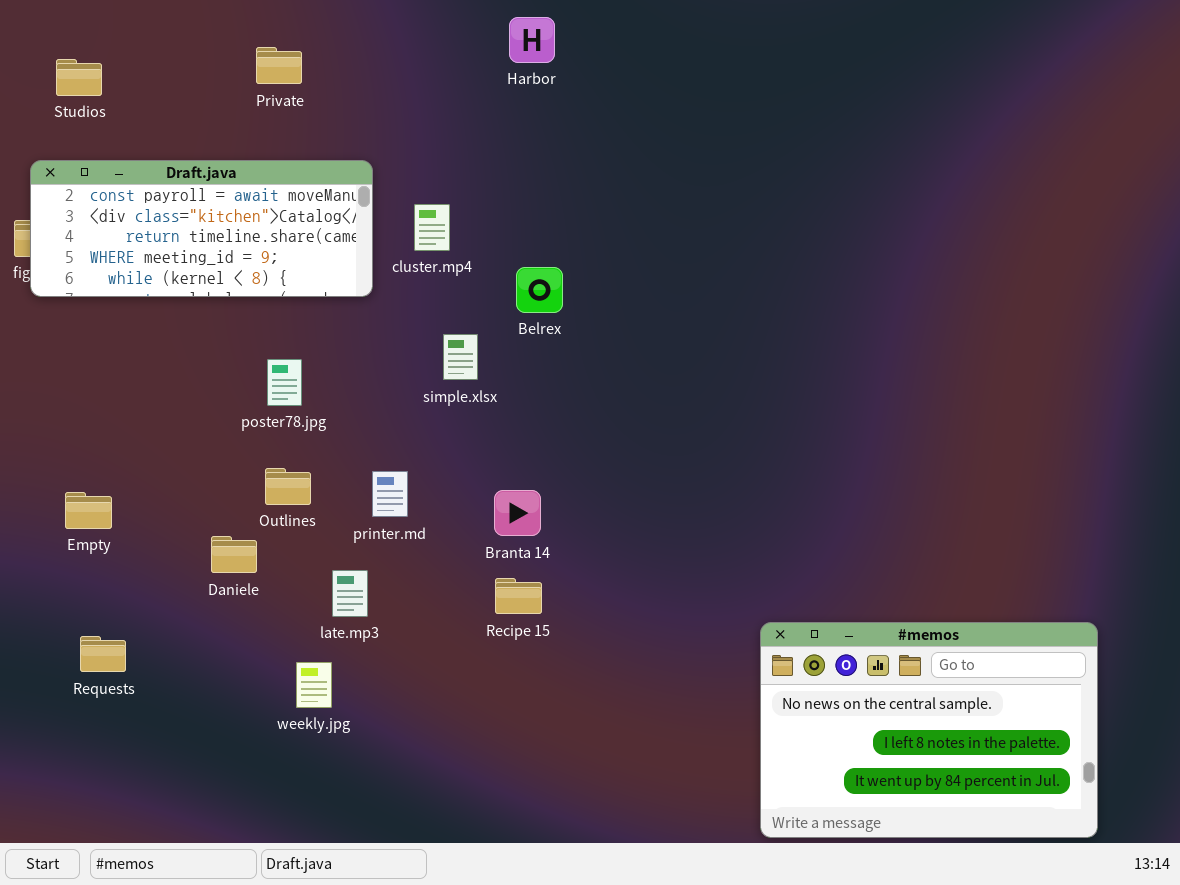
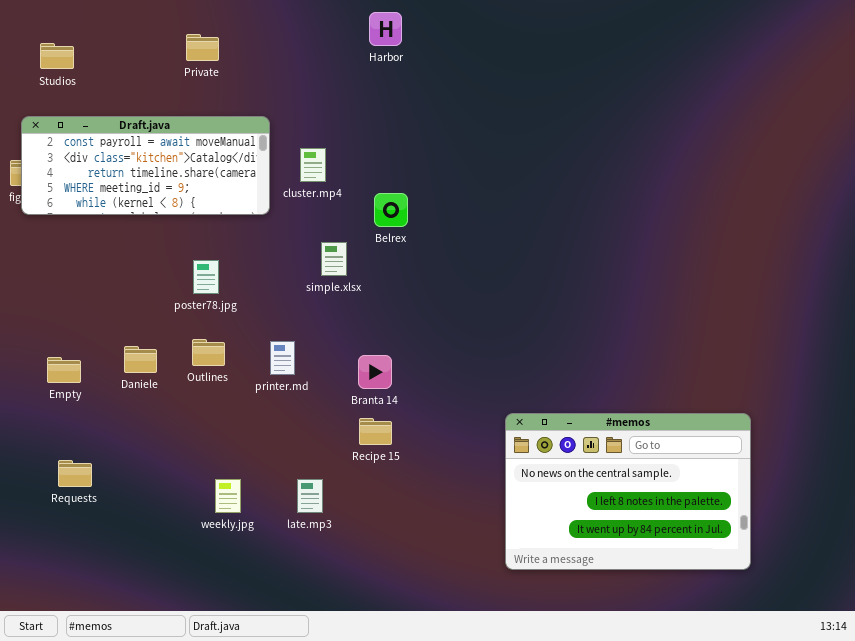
Daniele: [211,536,257,573] -> [124,346,157,373], moved
late.mp3: [332,570,368,617] -> [297,479,323,513], moved
#memos: [760,622,1098,838] -> [505,413,751,570], moved

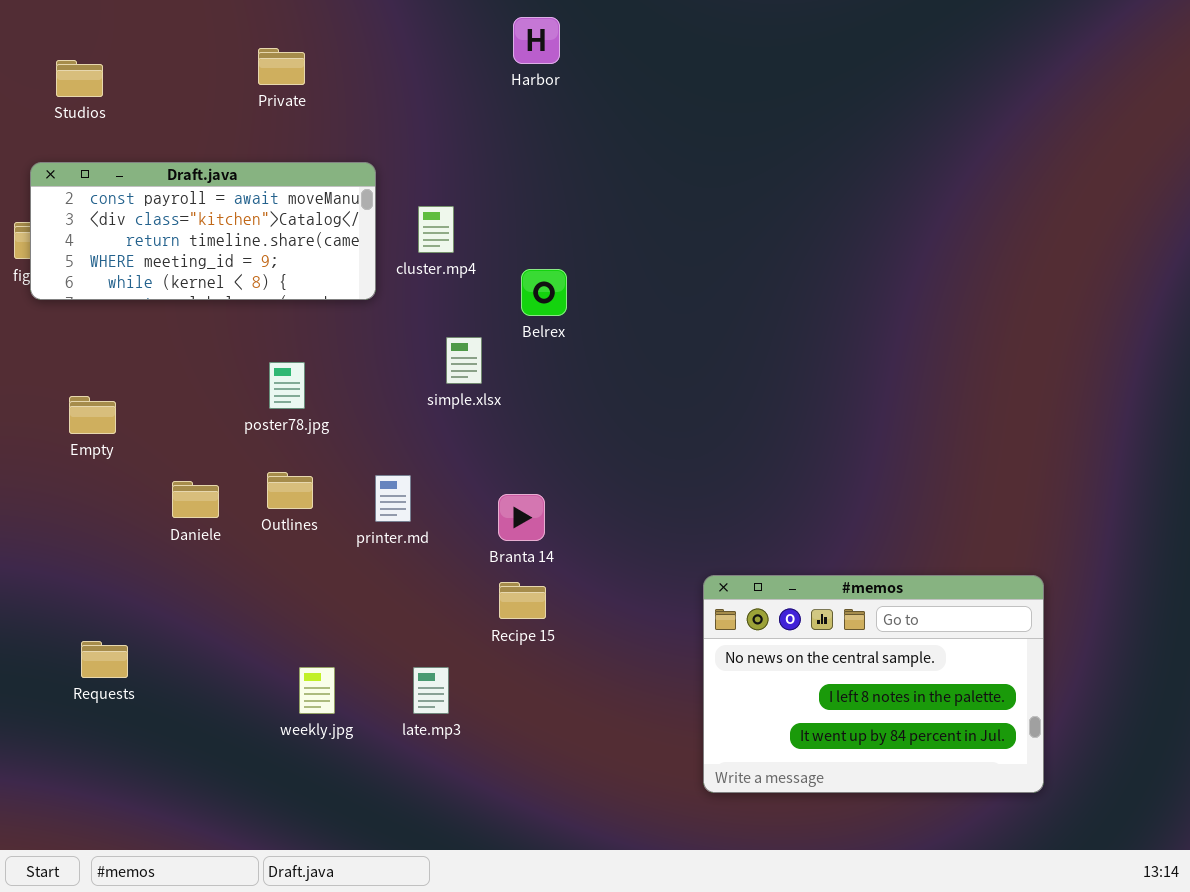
Empty: [47,357,81,383] -> [69,396,116,434], moved

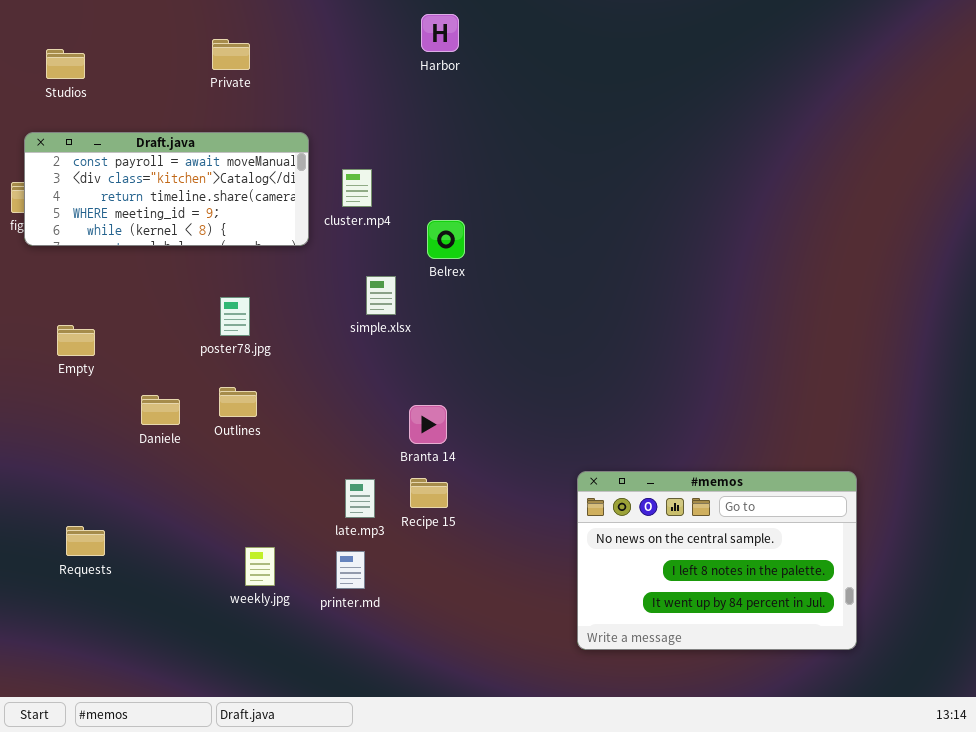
printer.md: [375,475,411,522] -> [336,551,365,589], moved
late.mp3: [413,667,449,714] -> [345,479,375,518], moved

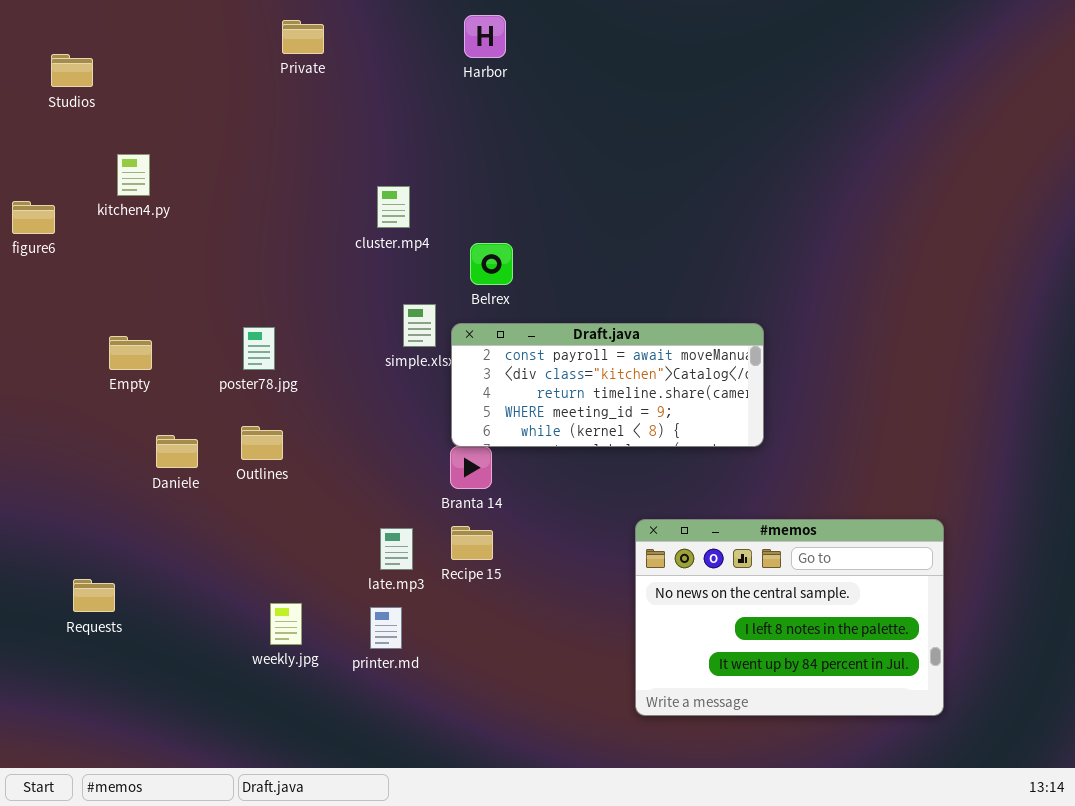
Private: [212,39,250,70] -> [282,20,324,54], moved
Draft.java: [24,132,309,246] -> [451,323,764,447], moved
Empty: [57,325,95,356] -> [109,336,152,370], moved

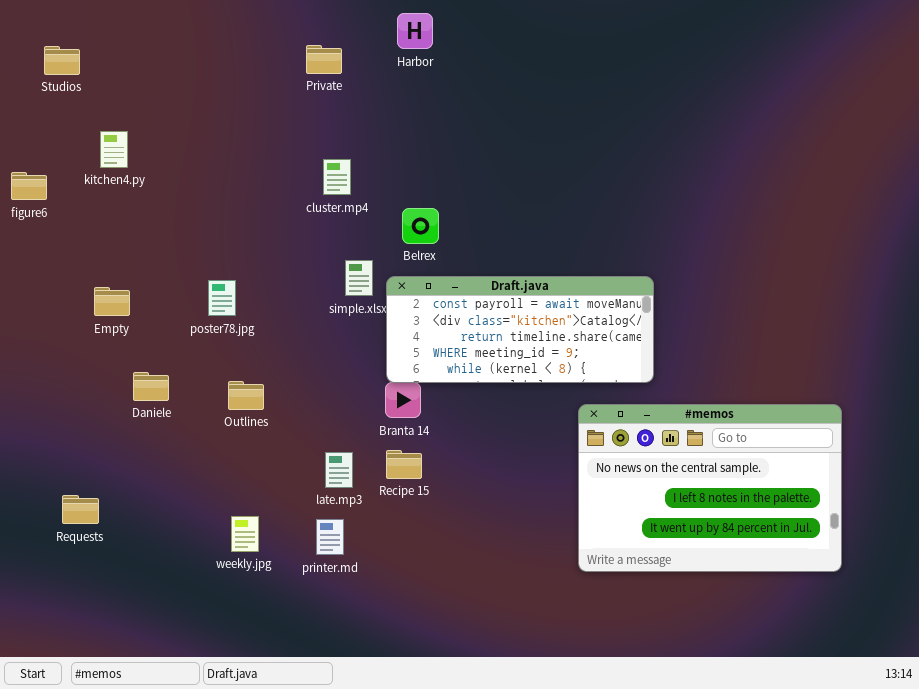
Private: [282,20,324,54] -> [306,45,342,74], moved
Outlines: [241,426,283,460] -> [228,381,264,410], moved
#memos: [635,519,944,716] -> [578,404,842,572], moved

